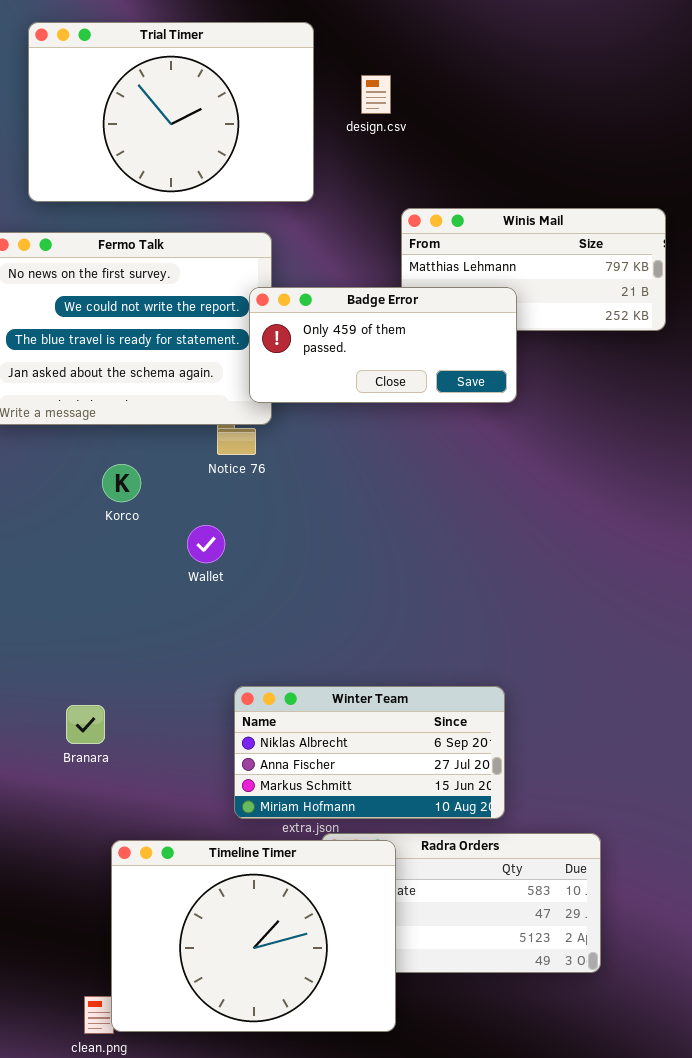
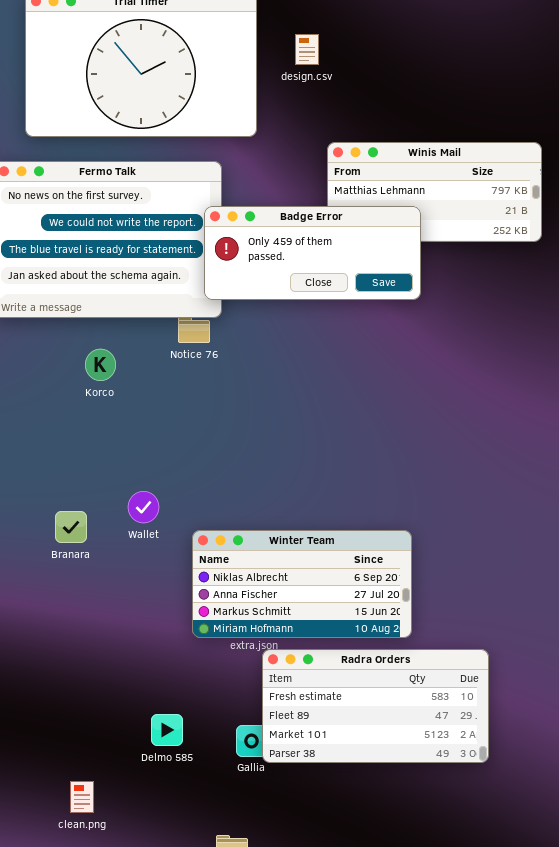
Wallet: [187,525,225,563] -> [128,491,159,523], moved
Branara: [66,705,105,744] -> [55,511,87,543], moved
Timeline Timer: [111,840,396,1032] -> none, closed

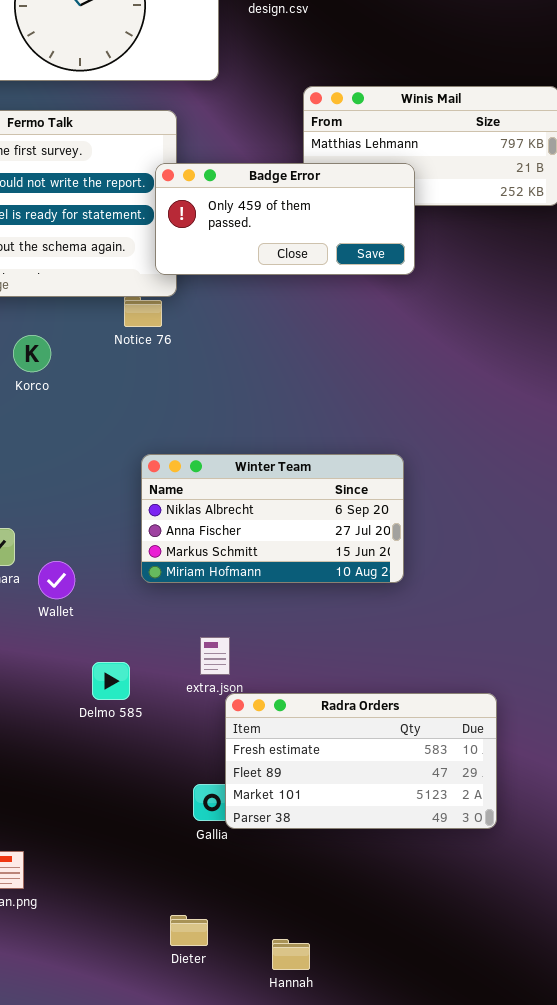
Wallet: [128,491,159,523] -> [38,561,75,599], moved
Winter Team: [192,530,412,638] -> [141,454,404,583], moved
Delmo 585: [151,714,183,746] -> [92,662,130,700], moved

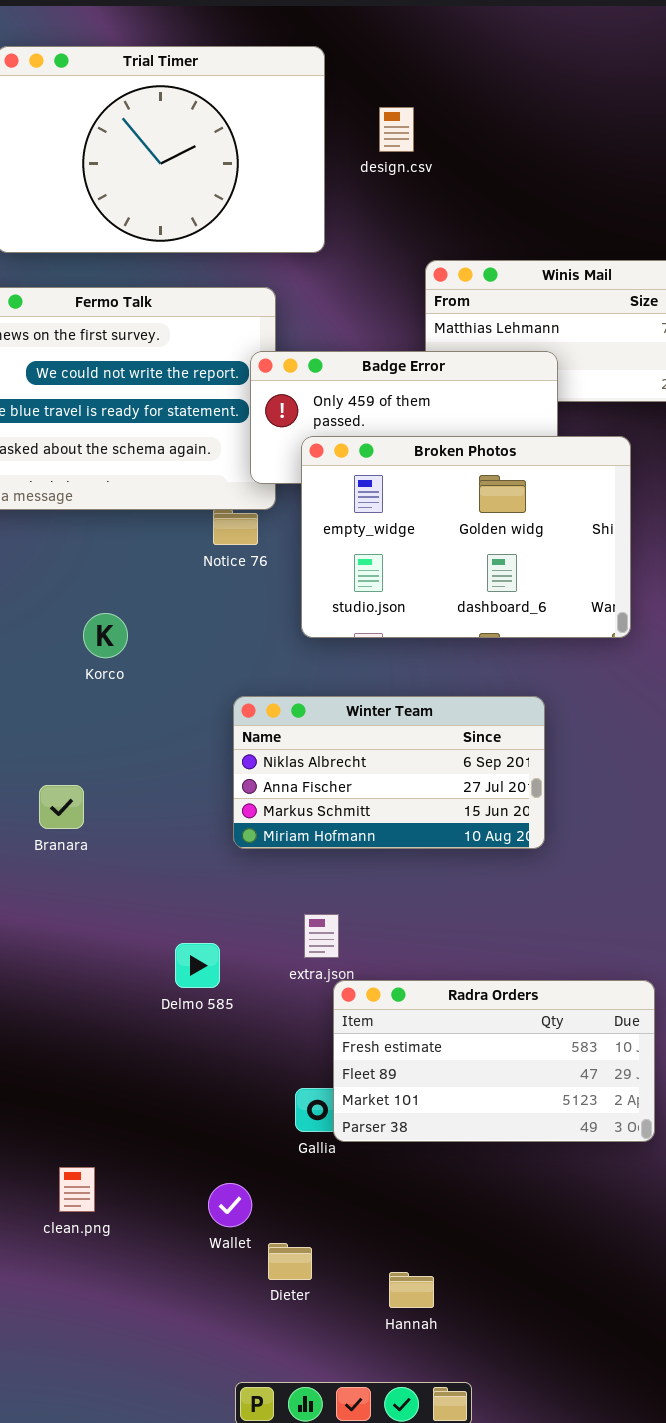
Broken Photos: none -> [301,436,631,638], opened
Korco: [13,335,51,372] -> [83,613,128,658], moved
Wallet: [38,561,75,599] -> [208,1183,252,1227], moved

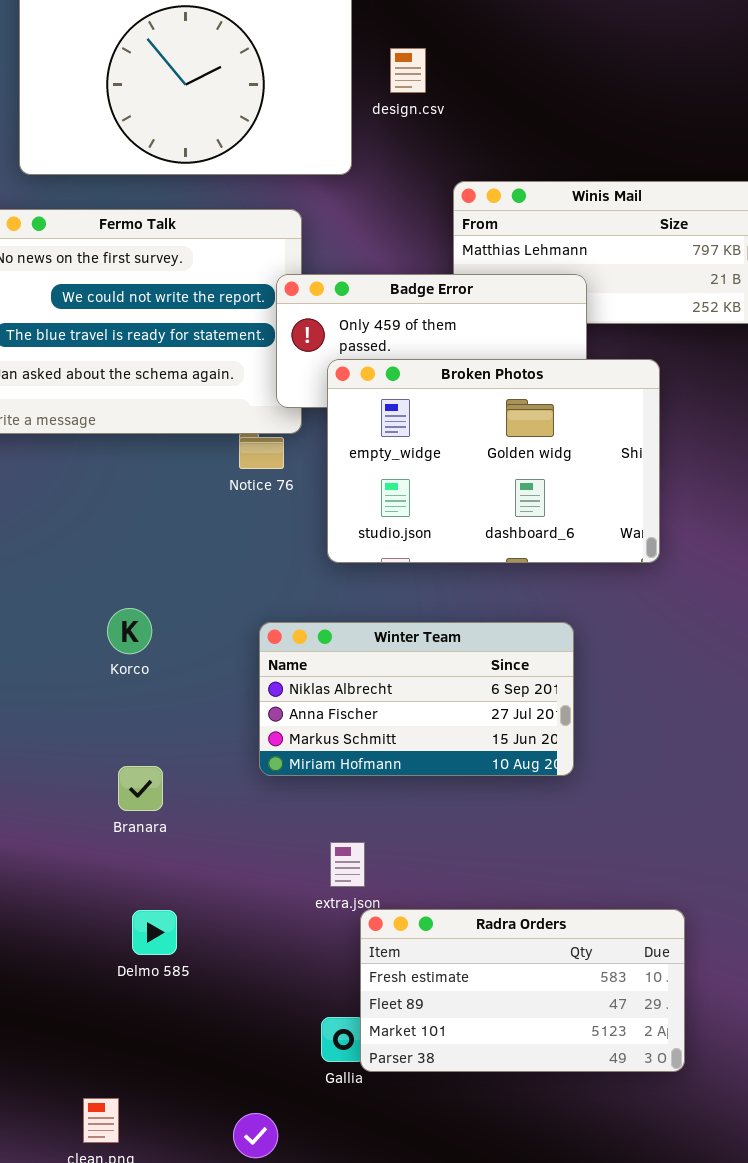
design.csv: [379,107,414,152] -> [390,48,426,93], moved
Korco: [83,613,128,658] -> [107,608,152,654], moved
Branara: [39,785,84,829] -> [118,766,163,811], moved
Delmo 585: [175,943,220,988] -> [132,910,177,955], moved

